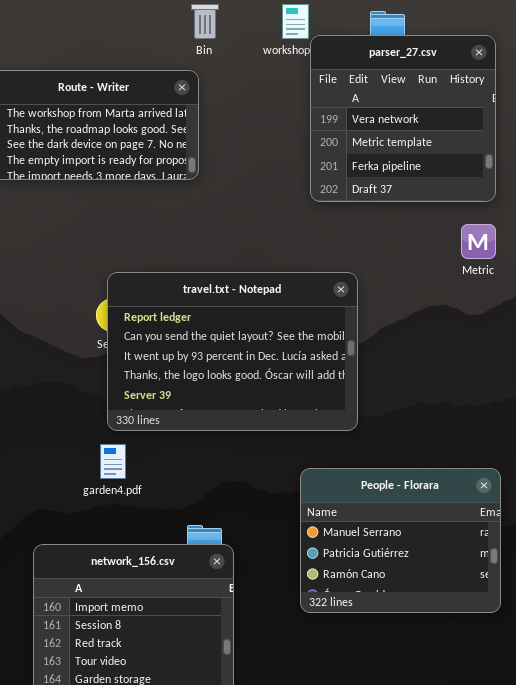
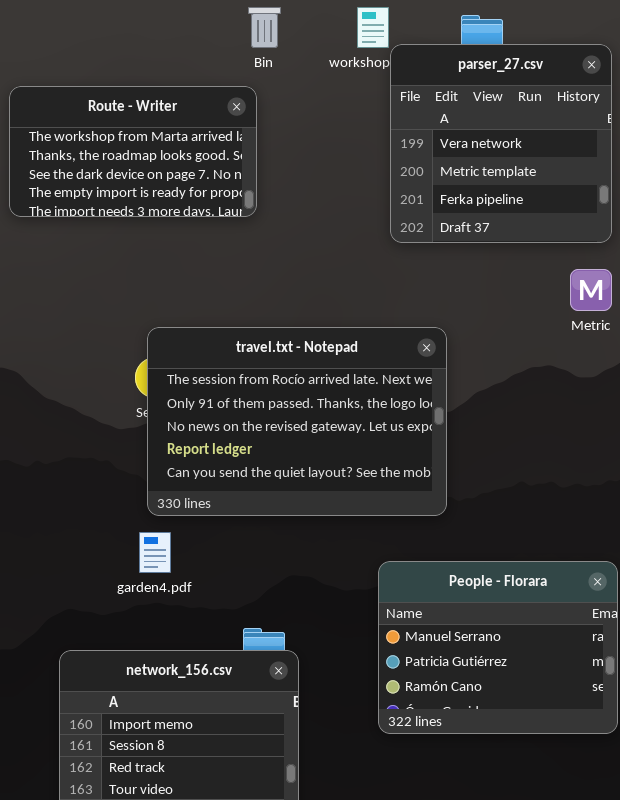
travel.txt - Notepad: [107,272,358,431] -> [147,327,447,516], scrolled up 3 rows

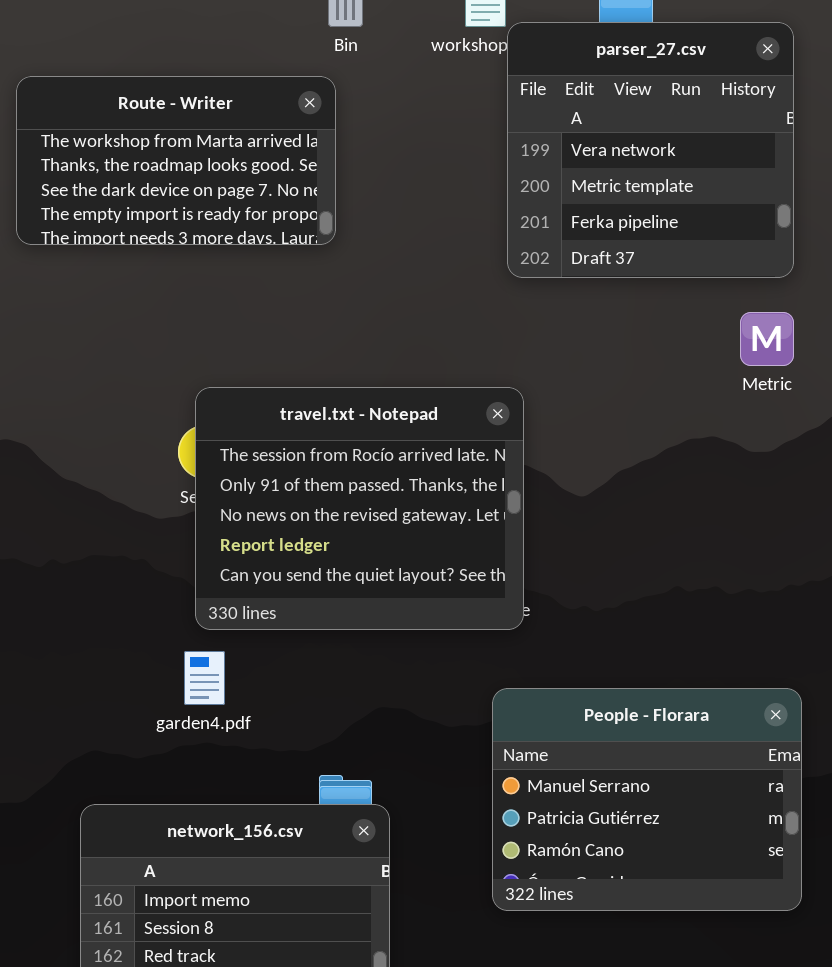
travel.txt - Notepad: [147,327,447,516] -> [195,387,524,630], resized

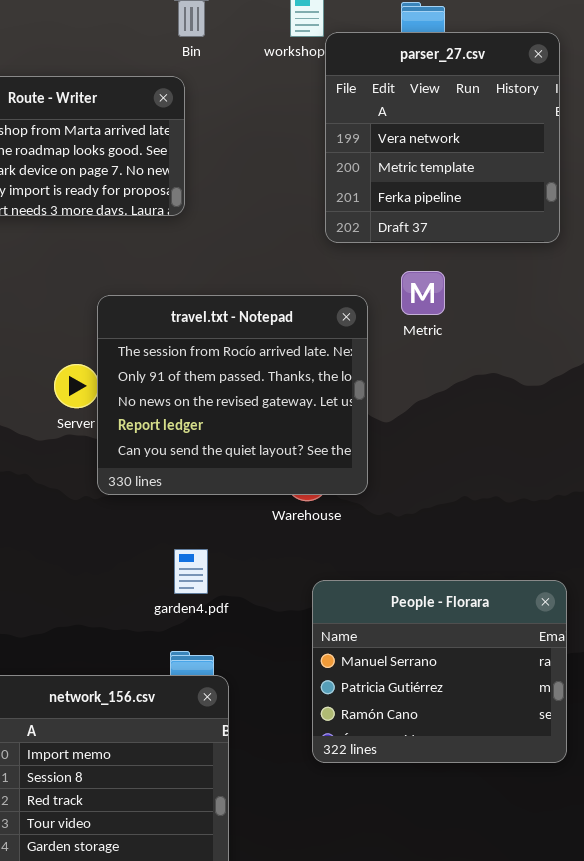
Metric: [740,312,794,366] -> [401,271,445,315], moved
travel.txt - Notepad: [195,387,524,630] -> [97,295,368,495], moved
garden4.pdf: [184,651,225,705] -> [174,549,208,594], moved

